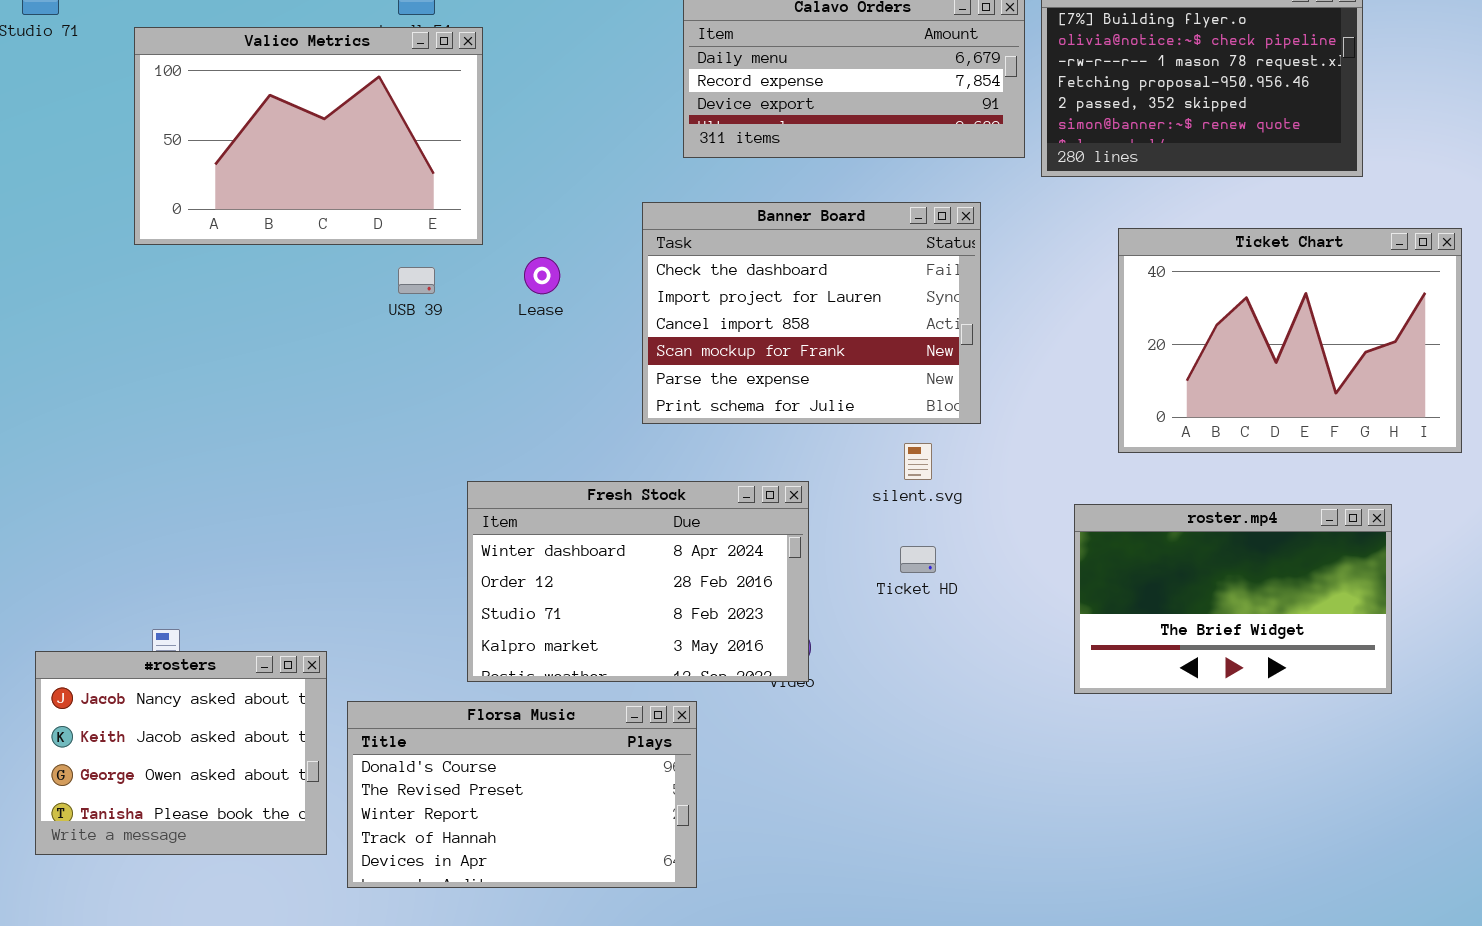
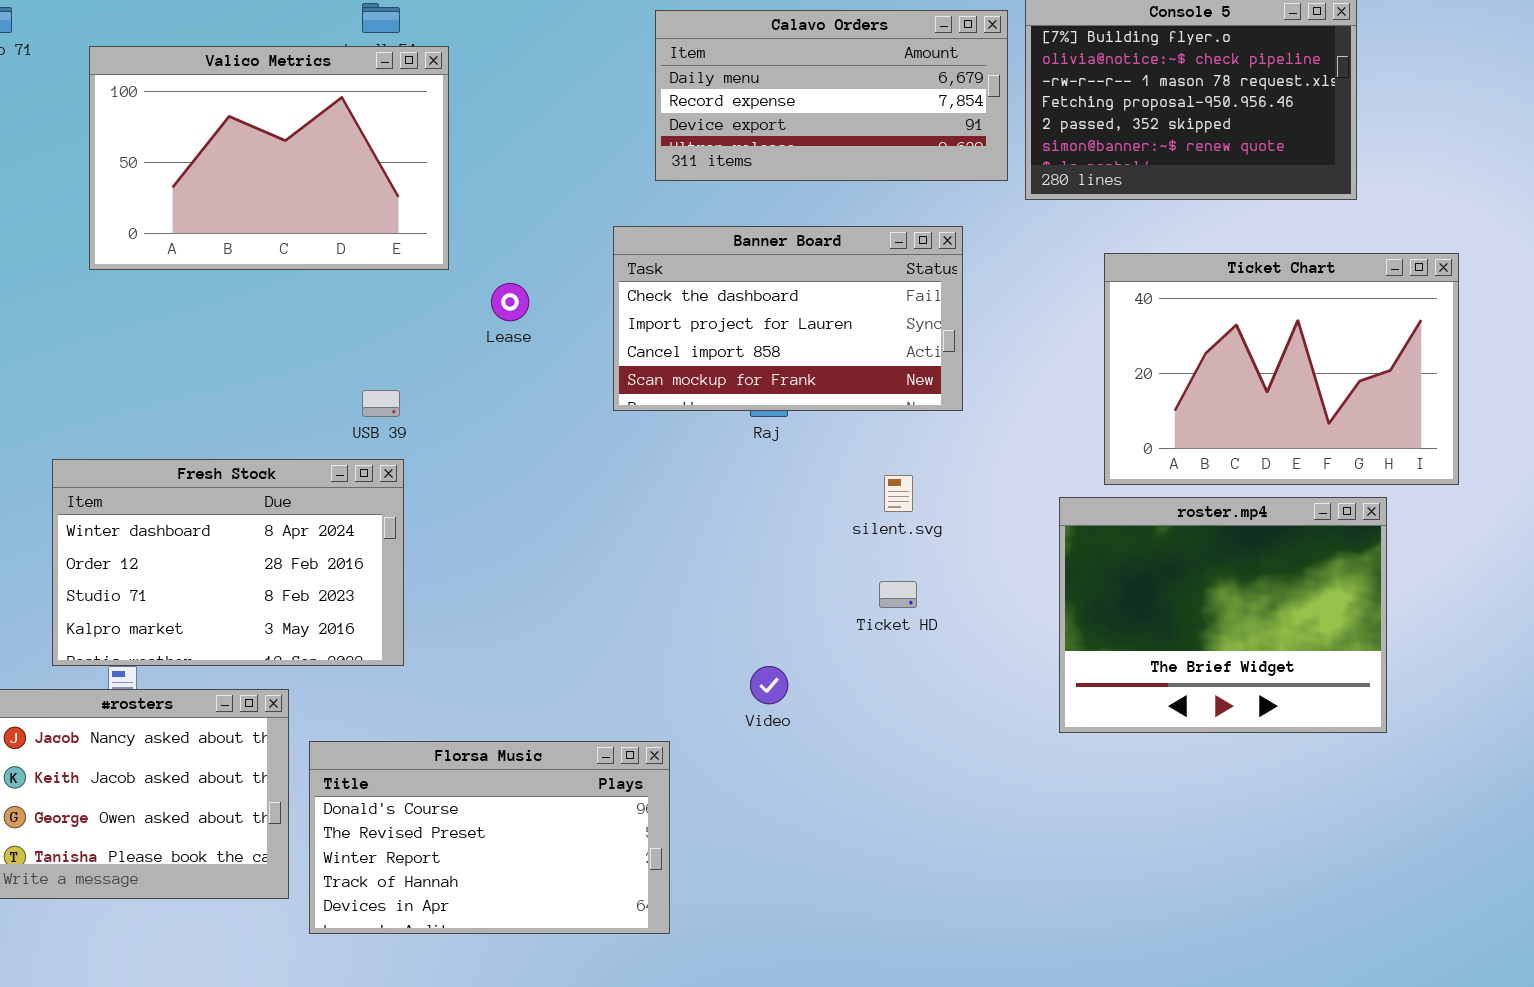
Banner Board: [642,202,981,424] -> [613,226,963,411], resized
USB 39: [398,267,435,294] -> [362,390,400,417], moved
Fresh Stock: [467,481,809,682] -> [52,459,404,666], moved
roster.mp4: [1074,504,1392,694] -> [1059,497,1387,733], resized

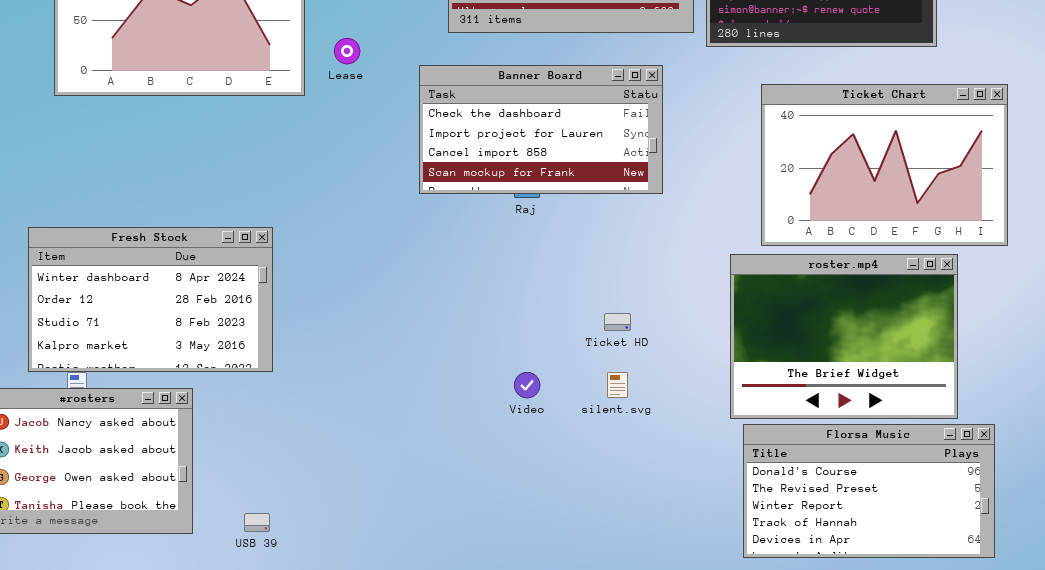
Lease: [491,283,529,321] -> [334,38,360,64], moved
USB 39: [362,390,400,417] -> [244,513,270,532], moved
silent.svg: [884,475,913,512] -> [607,372,628,398], moved
Florsa Music: [309,741,670,934] -> [743,424,995,558], moved

